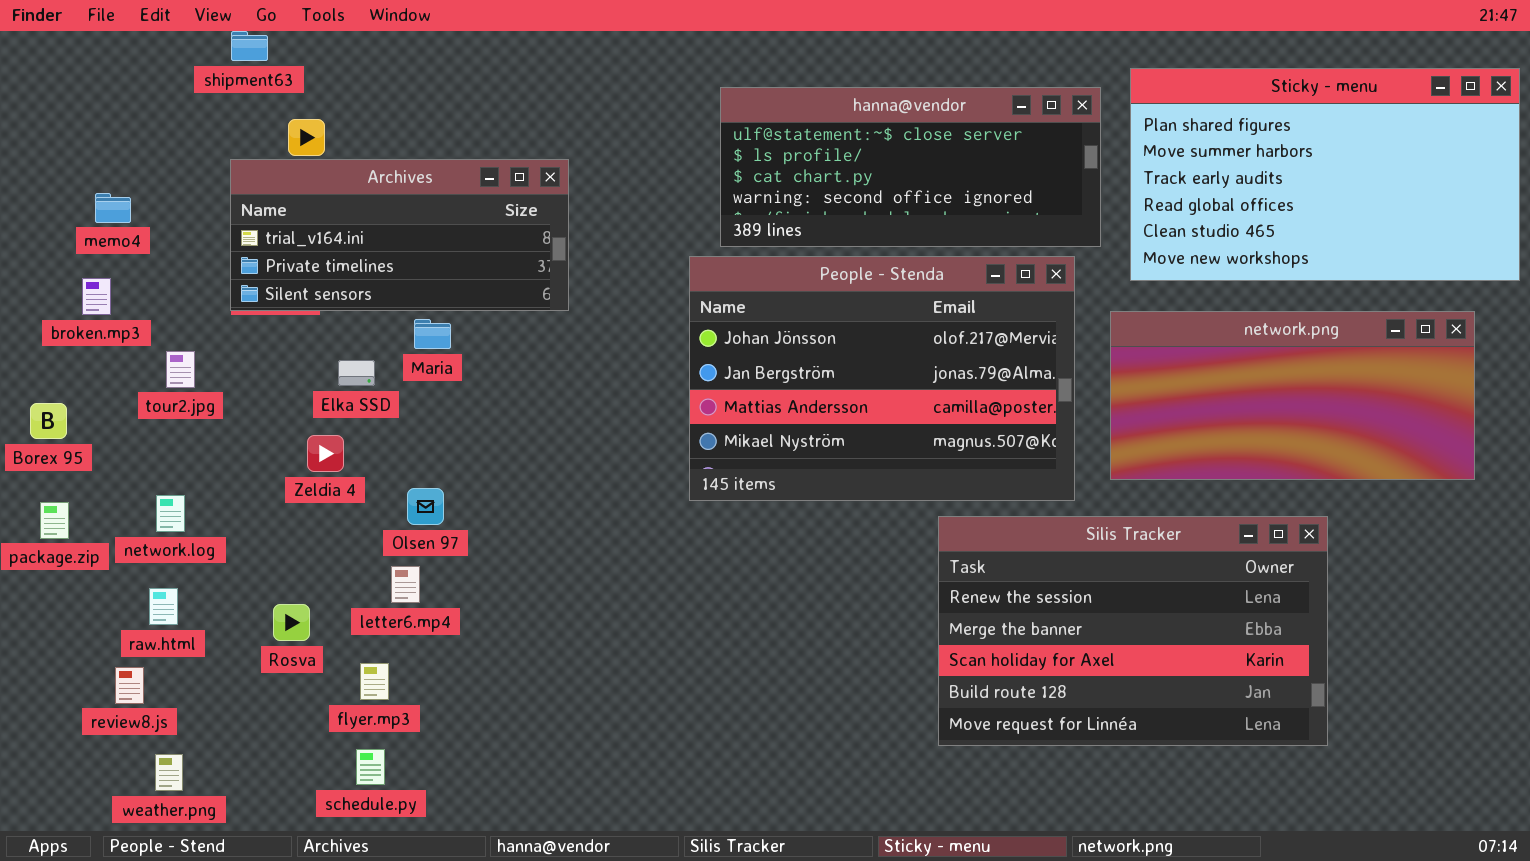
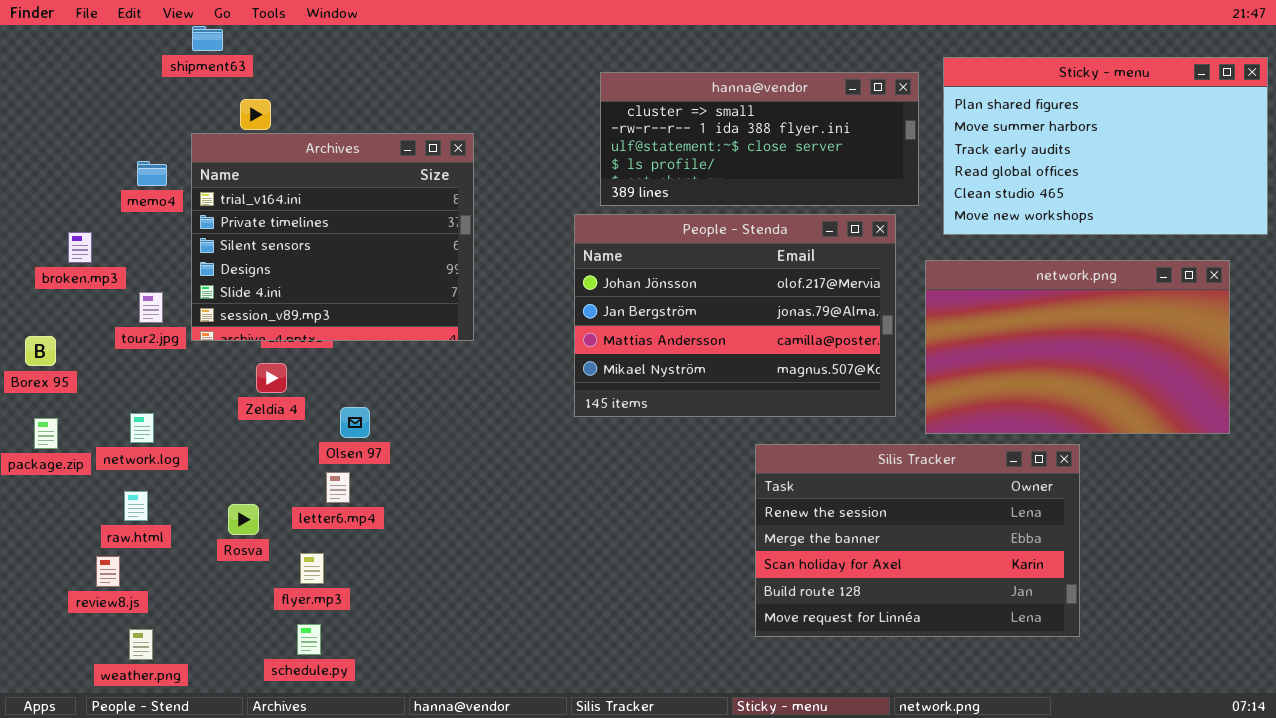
hanna@vendor: [720,87,1101,247] -> [600,72,919,206], scrolled up 2 rows
Archives: [230,159,569,311] -> [191,133,474,341], resized
memo4: [95,193,131,223] -> [137,161,167,186], moved
network.png: [1110,311,1475,480] -> [925,260,1230,434], resized
Silis Tracker: [938,516,1328,746] -> [755,444,1080,637], moved

